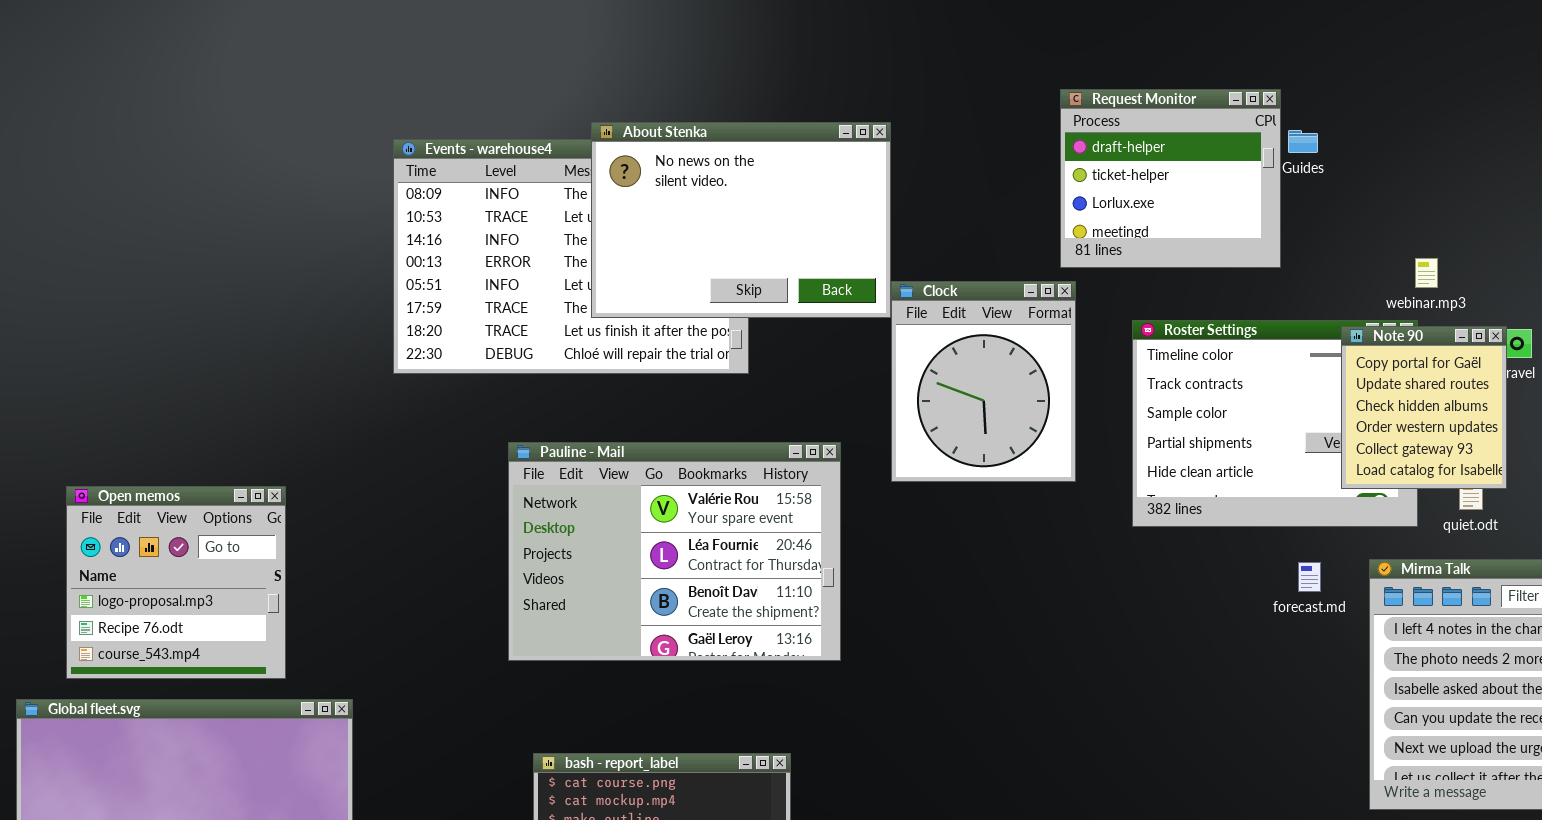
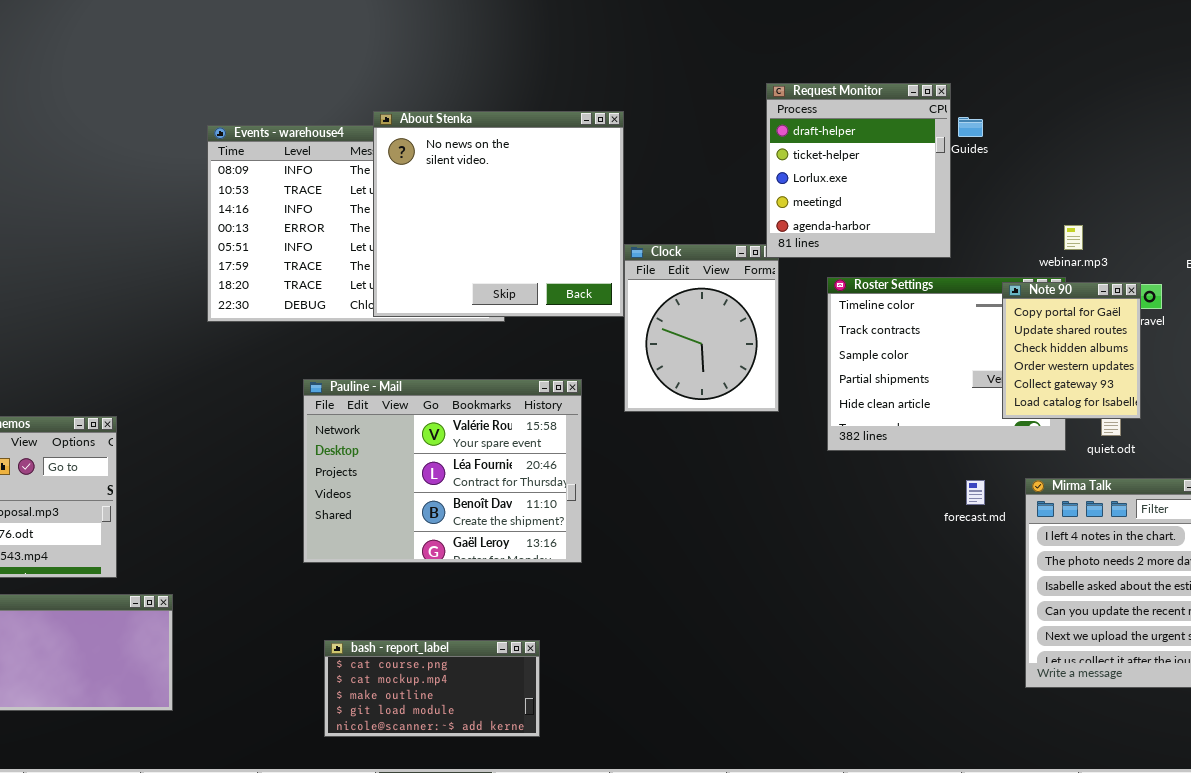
Request Monitor: [1060,89,1281,268] -> [766,83,951,258], resized
About Stenka: [591,122,891,318] -> [373,111,624,317], resized

